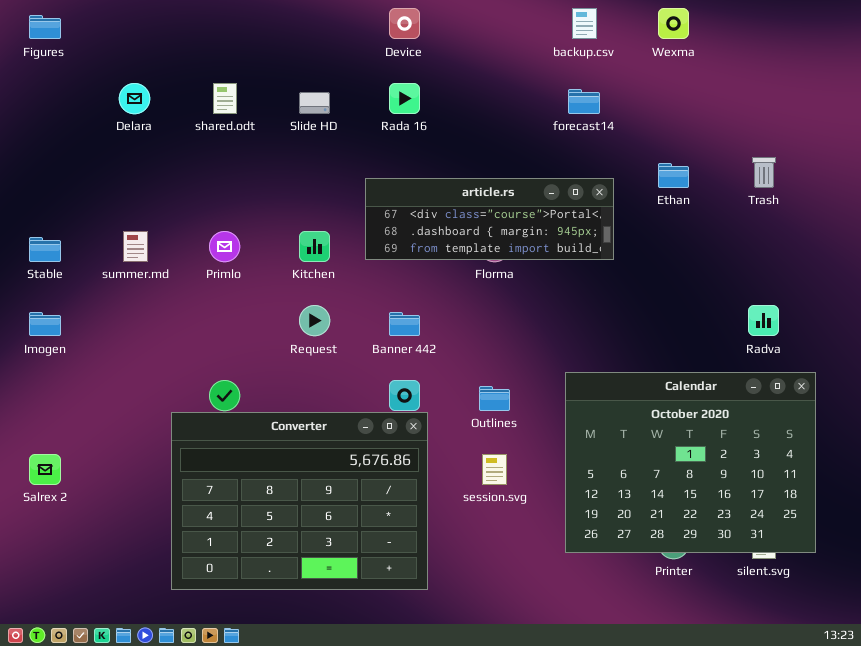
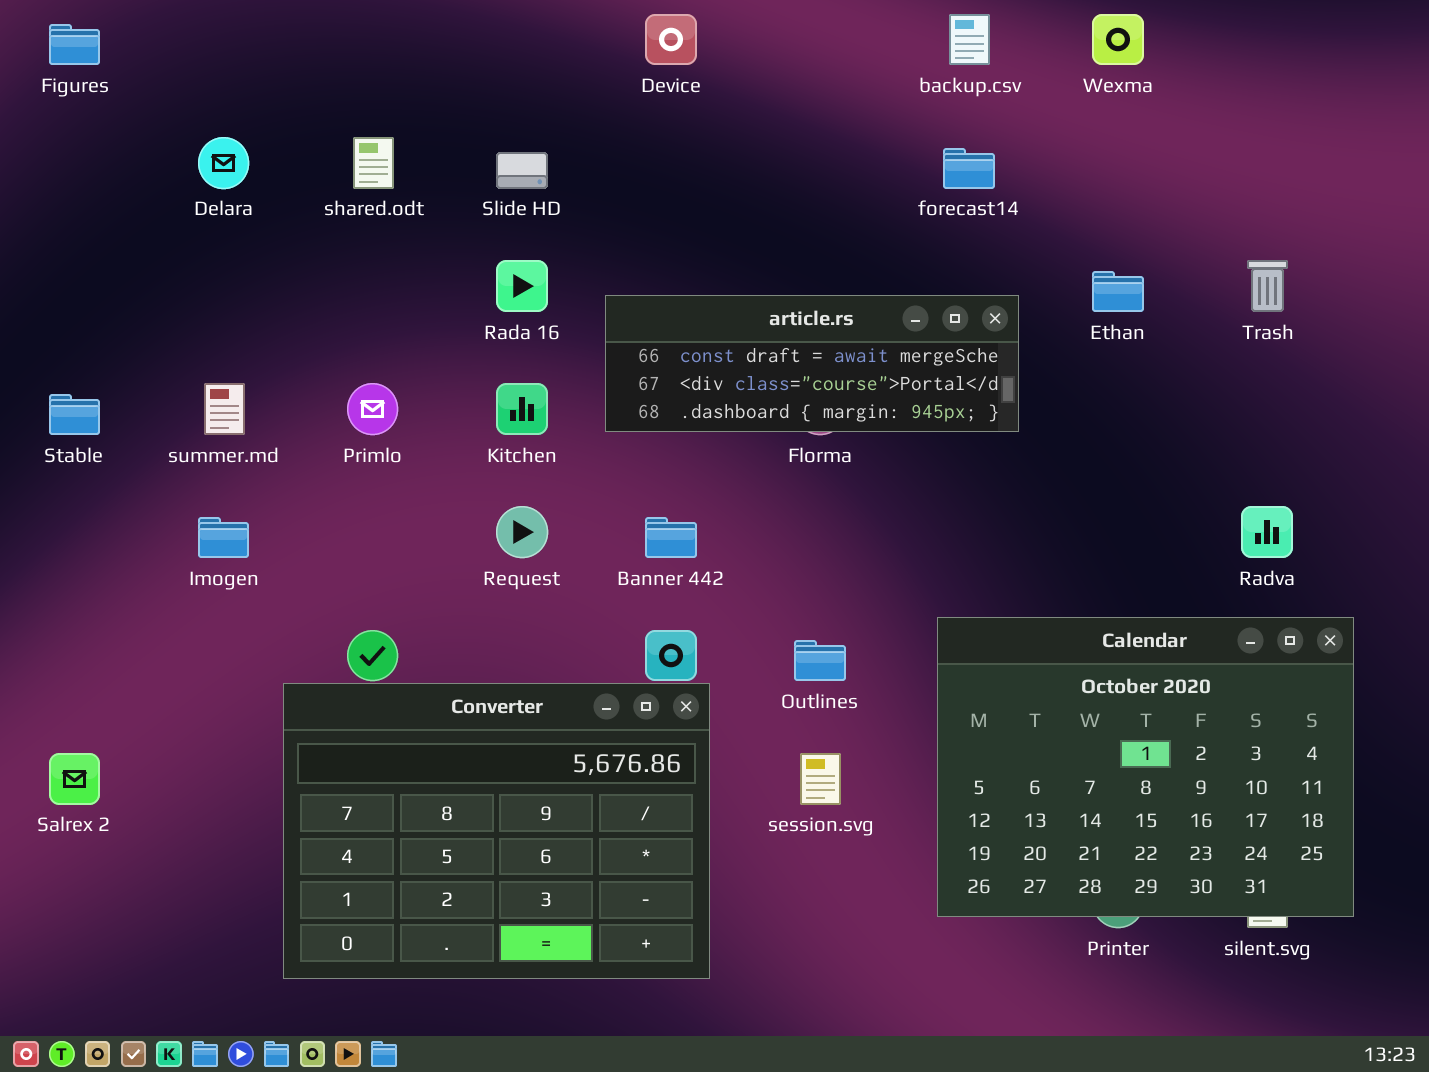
Rada 16: [389,83,420,114] -> [496,260,548,312], moved
article.rs: [365,178,614,260] -> [605,295,1019,432], scrolled up 1 row
Imogen: [29,312,61,336] -> [198,517,249,558], moved

